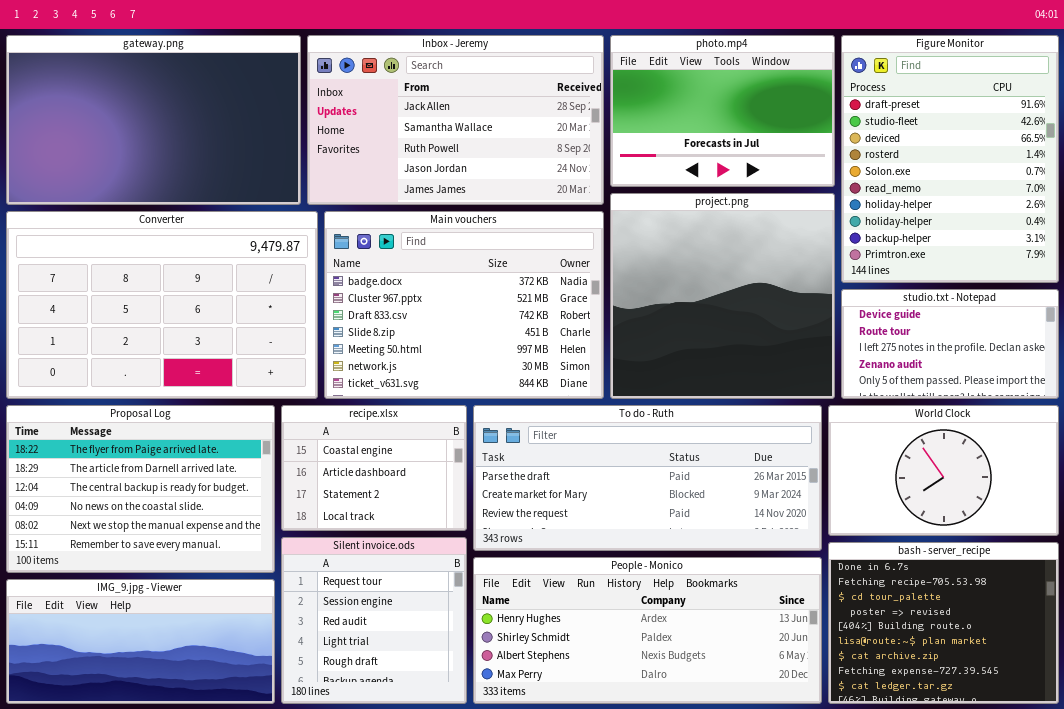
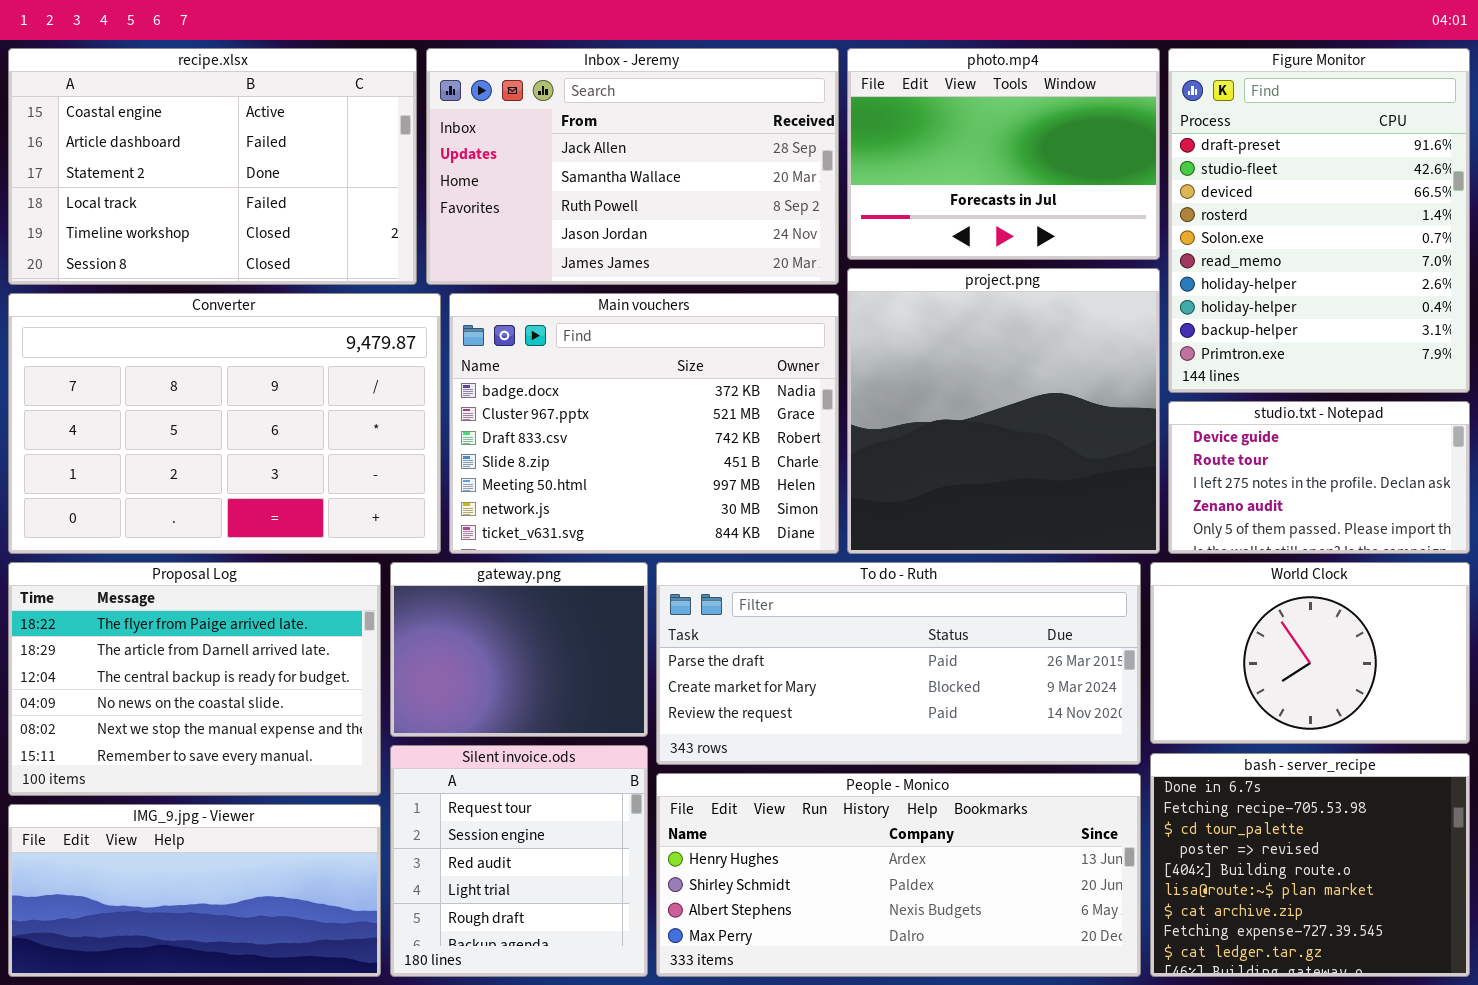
gateway.png: [6,35,301,205] -> [390,562,648,737], moved, resized
recipe.xlsx: [281,405,467,531] -> [8,48,417,285], moved, resized

